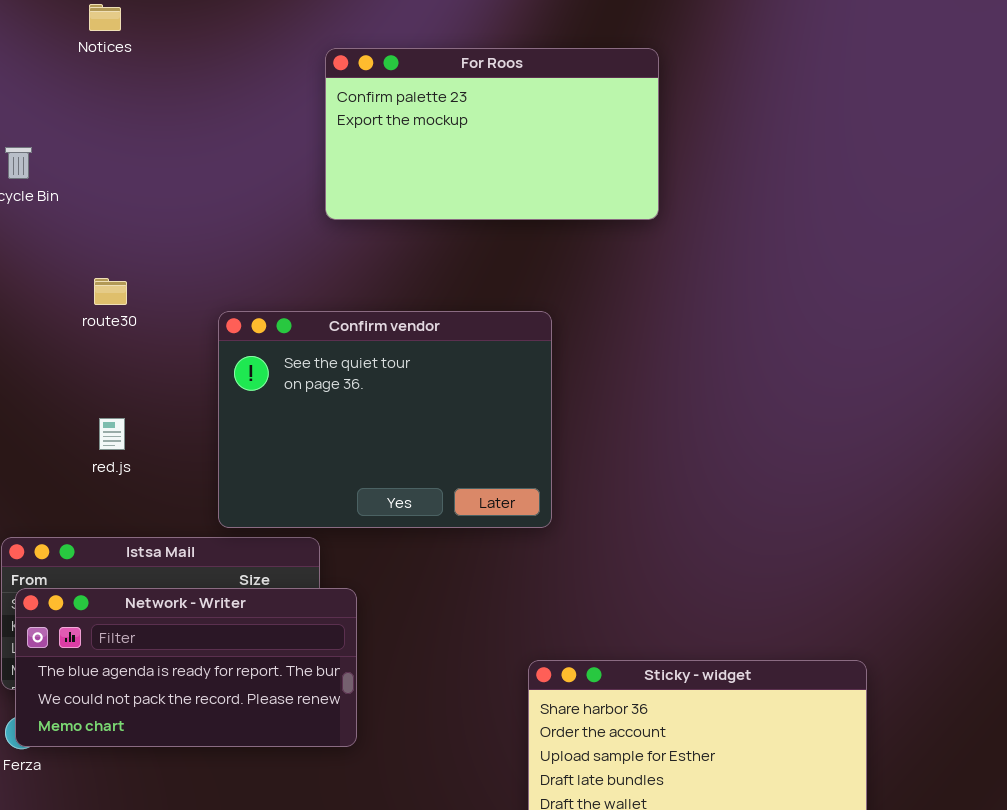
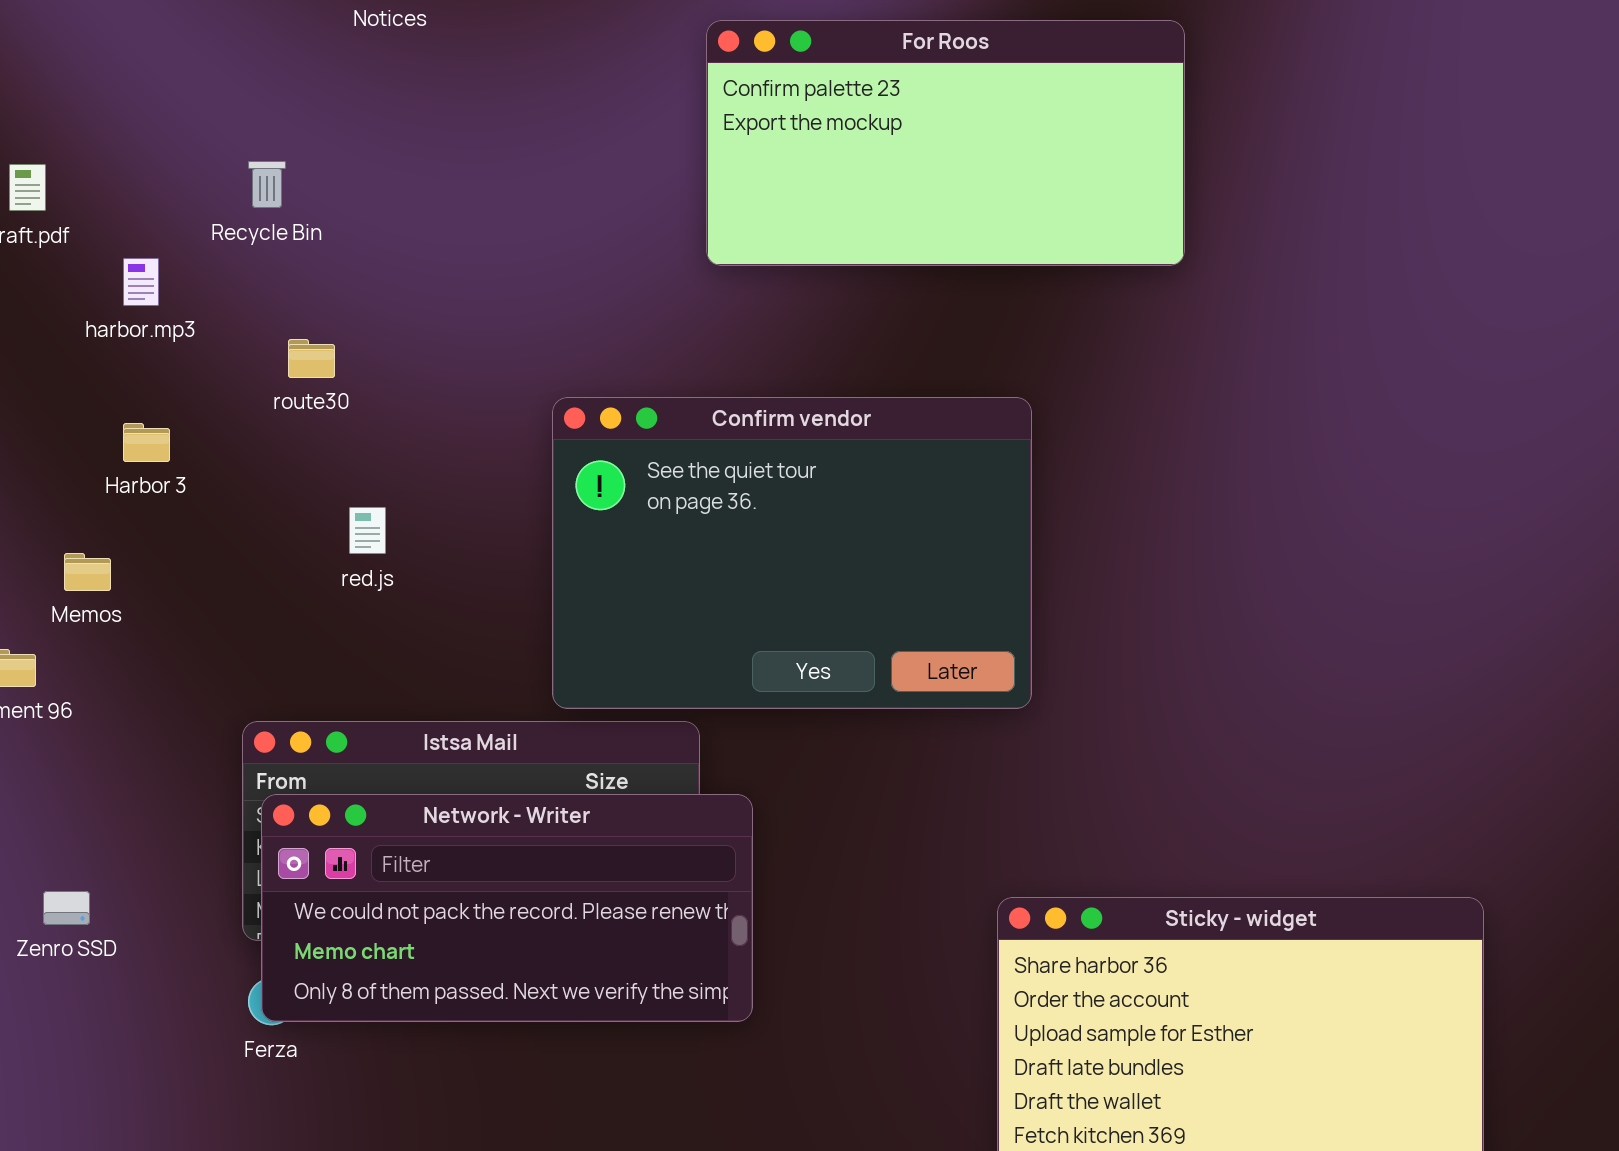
route30: [94,278,127,305] -> [288,339,335,378], moved
red.js: [99,418,125,450] -> [349,507,386,554], moved
Network - Writer: [15,588,357,747] -> [261,794,753,1022], scrolled down 1 row

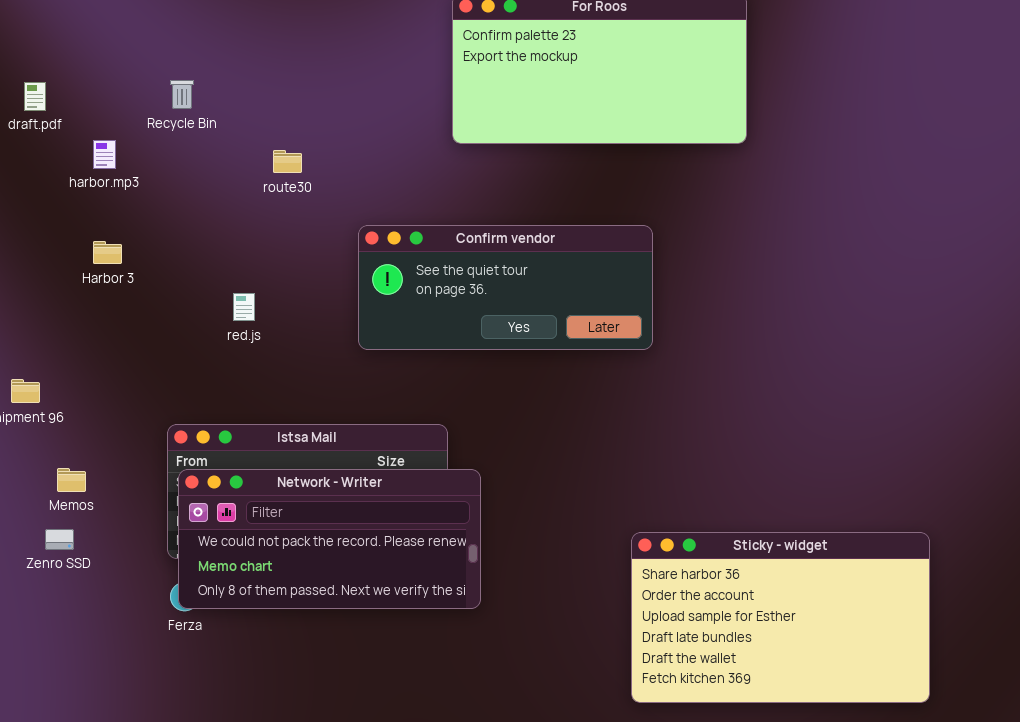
route30: [288,339,335,378] -> [273,150,302,173], moved
Confirm vendor: [552,397,1032,709] -> [358,225,653,350], resized
Memos: [64,553,111,591] -> [57,468,86,492], moved

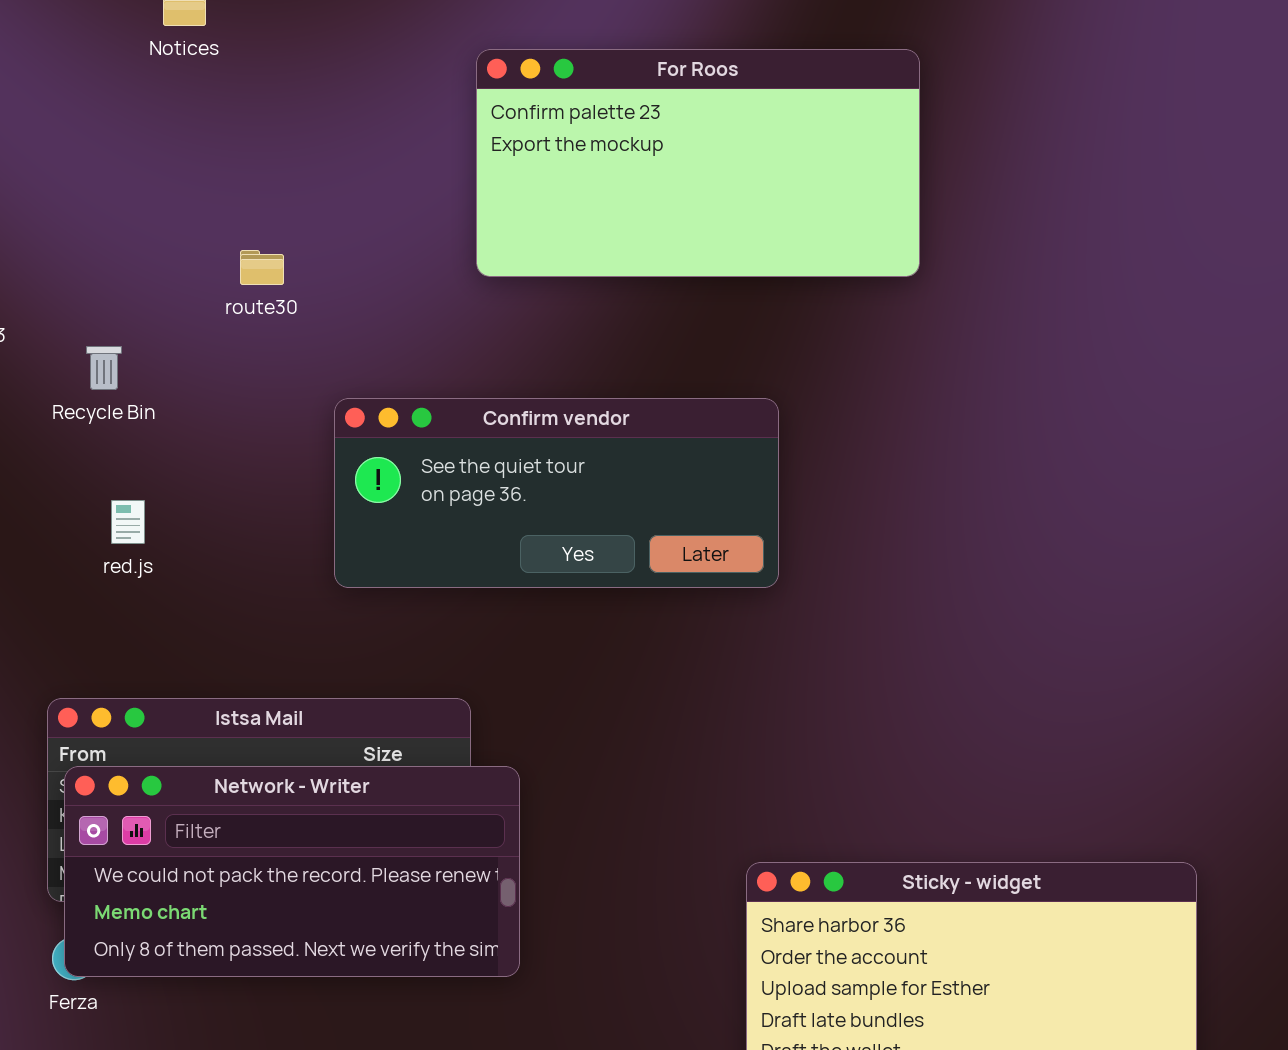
Recycle Bin: [170,80,194,109] -> [86,346,122,390], moved
route30: [273,150,302,173] -> [240,250,284,285], moved
red.js: [233,293,255,321] -> [111,500,145,544], moved

